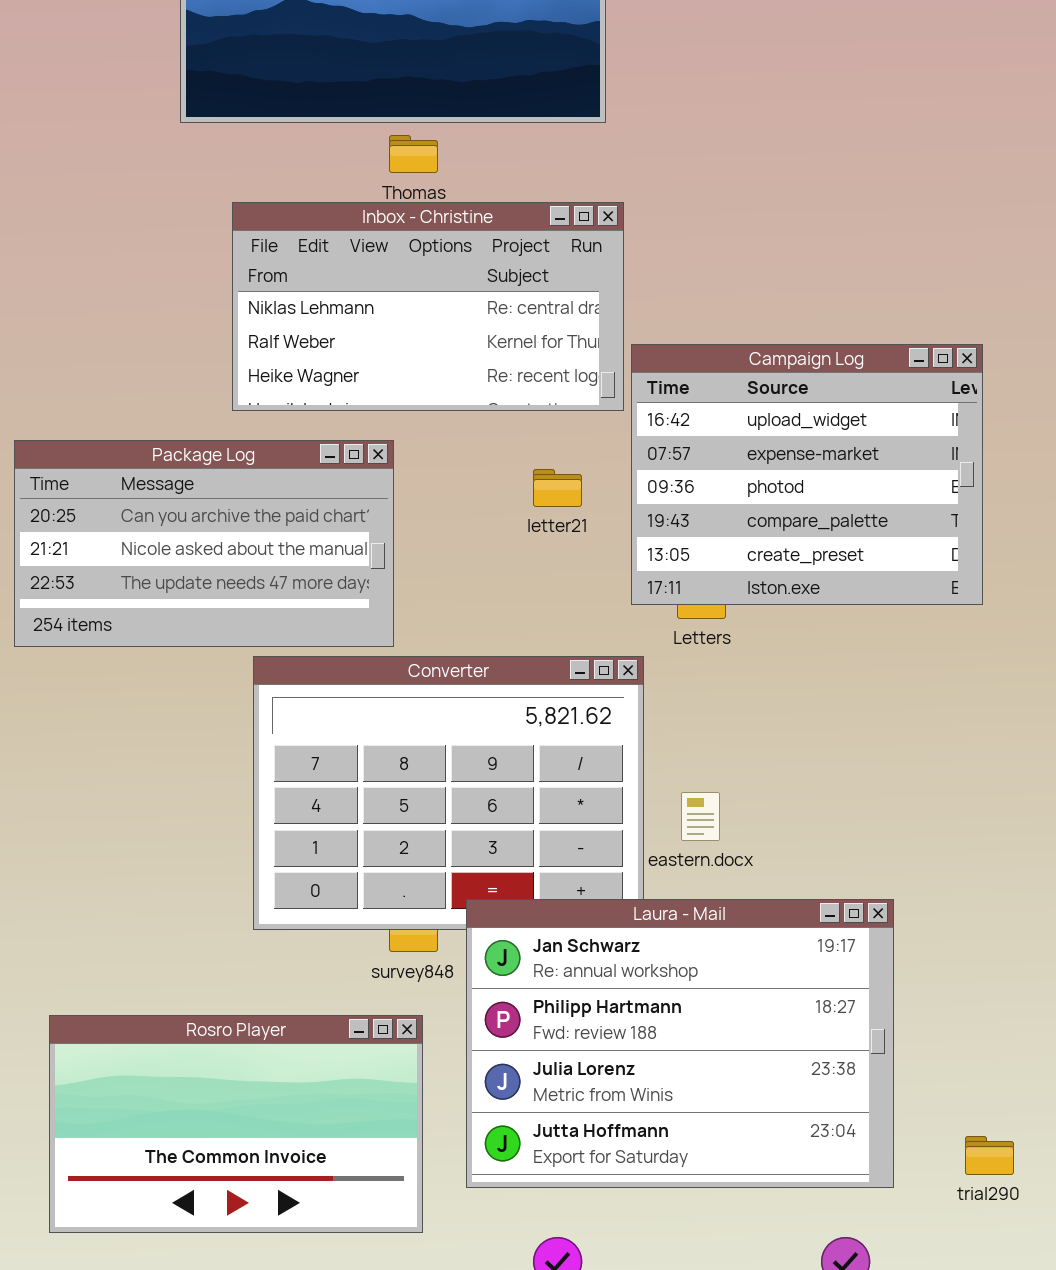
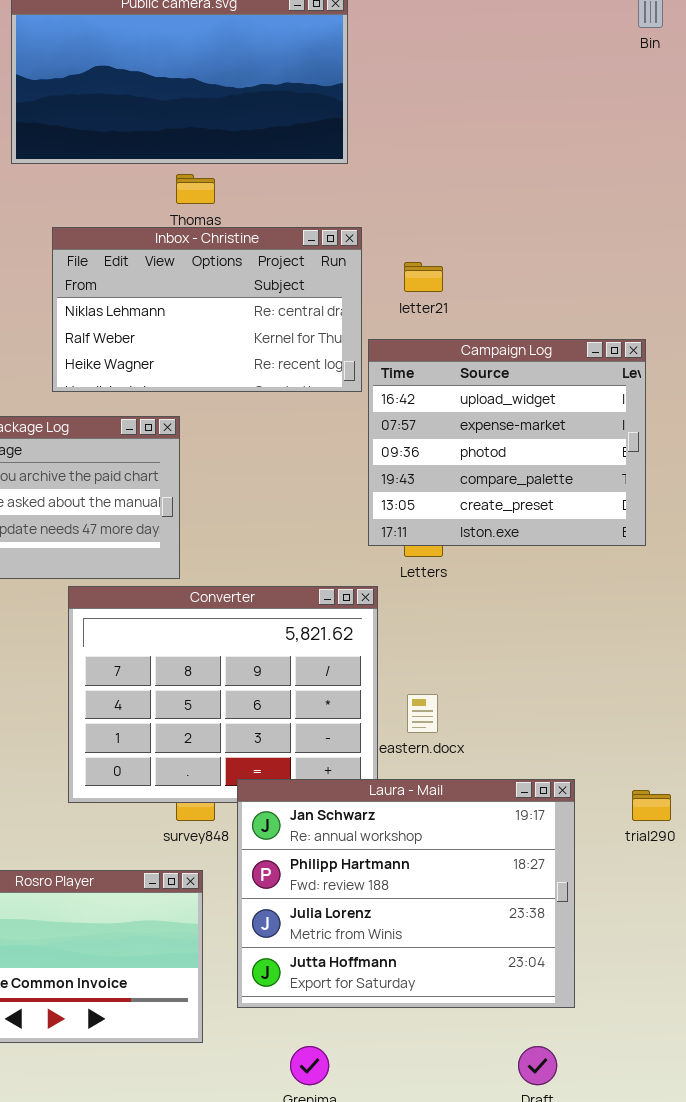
letter21: [533,469,582,507] -> [404,262,443,292], moved
trial290: [965,1136,1014,1175] -> [632,790,671,821], moved

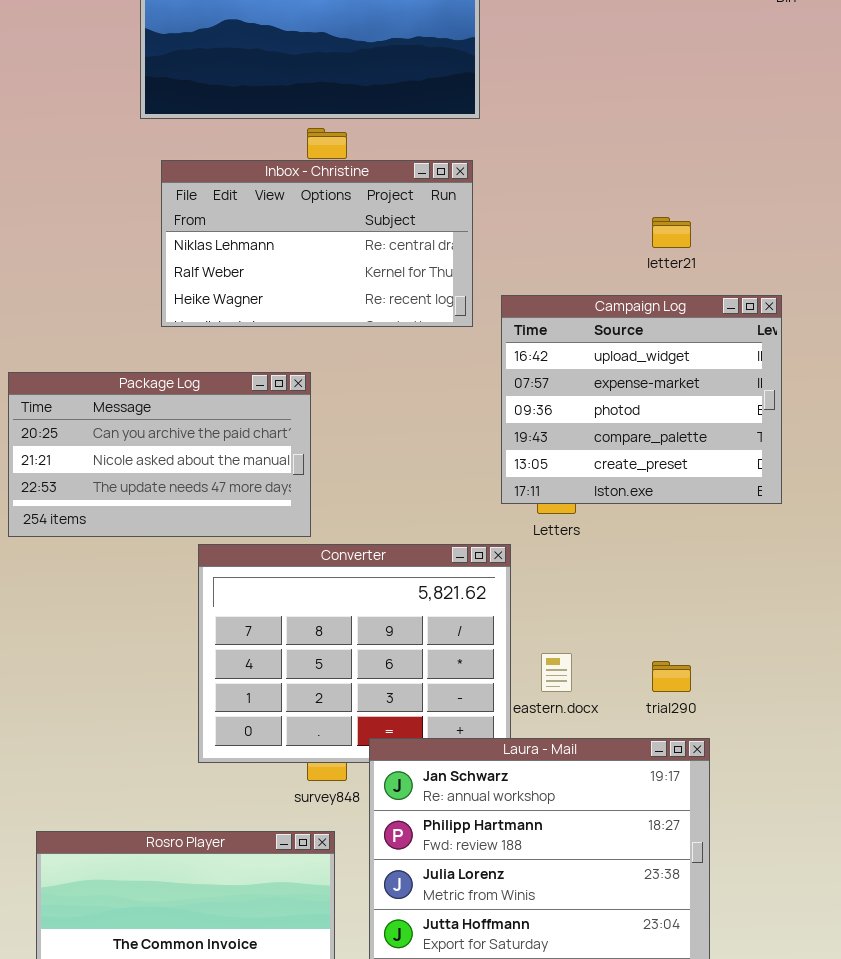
Inbox - Christine: [52,227,362,392] -> [161,160,473,327], moved
letter21: [404,262,443,292] -> [652,217,691,248], moved
trial290: [632,790,671,821] -> [652,661,691,692], moved

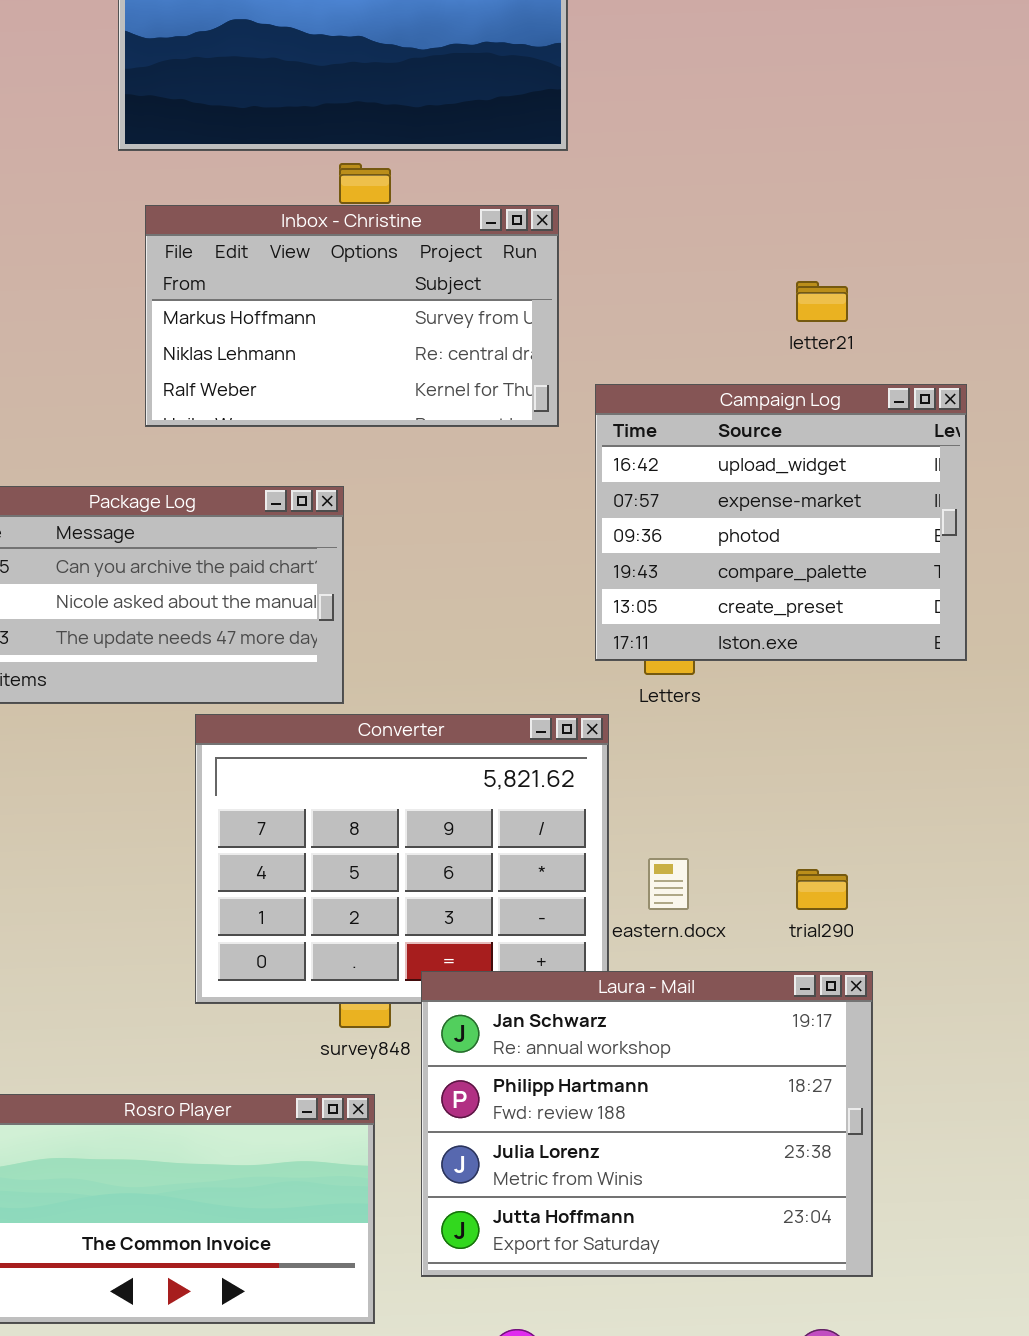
Inbox - Christine: [161,160,473,327] -> [145,205,559,427], scrolled up 1 row

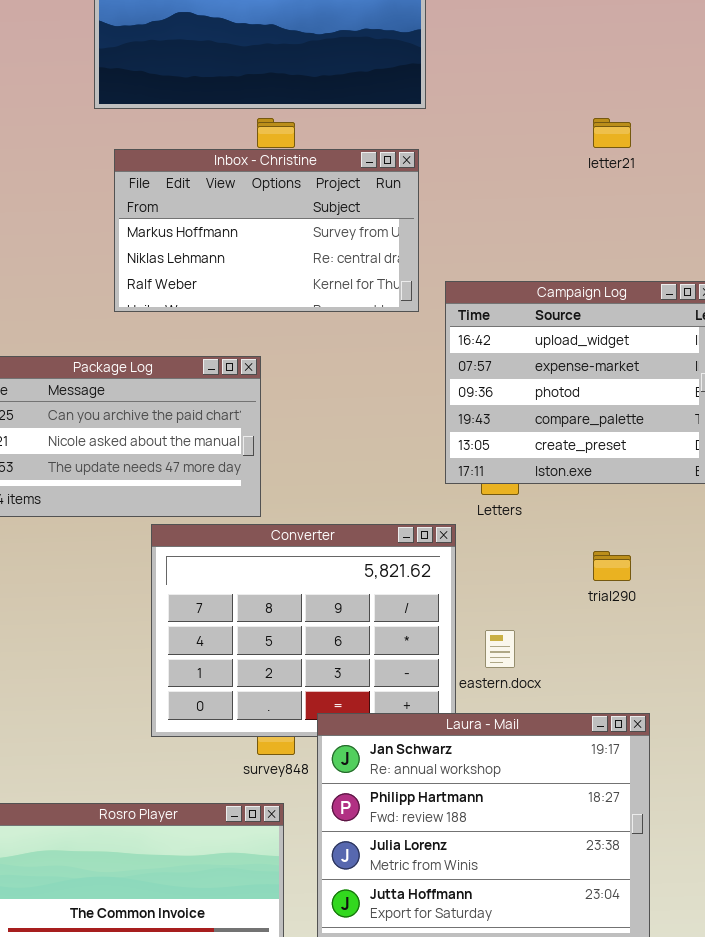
letter21: [796,281,848,322] -> [593,118,631,148], moved
trial290: [796,869,848,910] -> [593,551,631,581], moved

